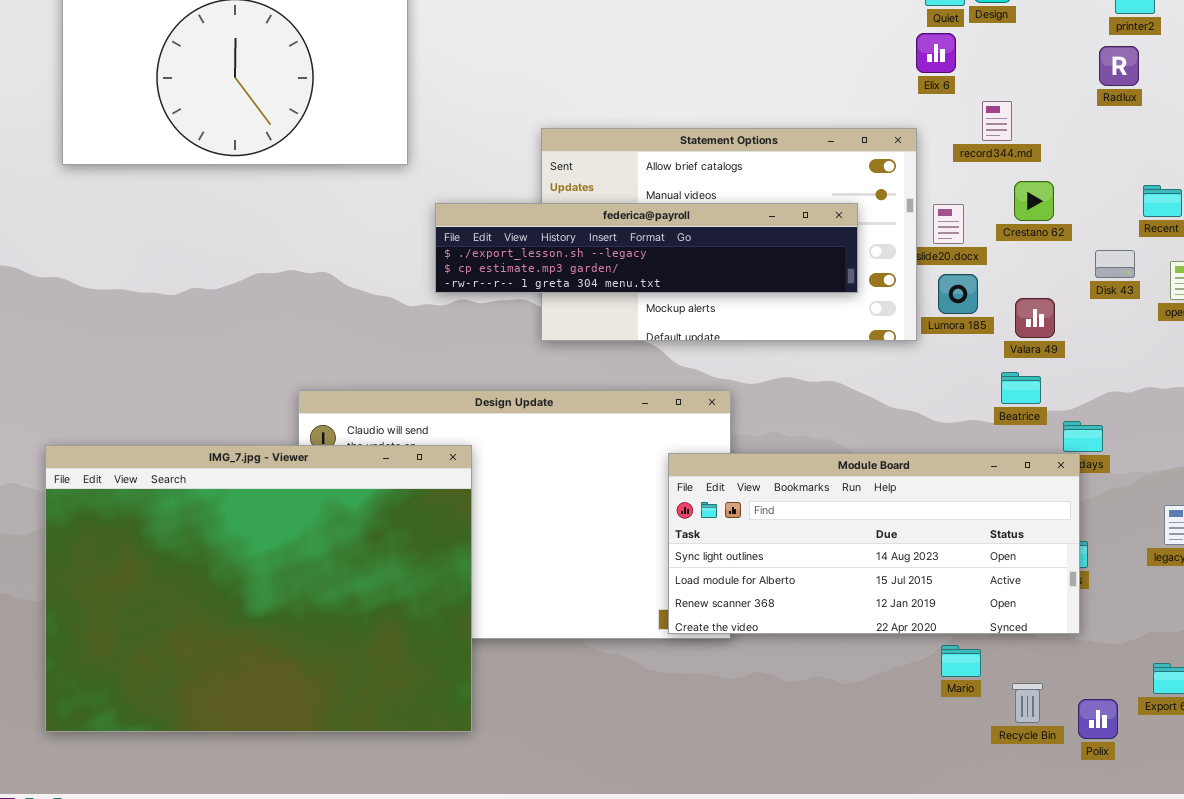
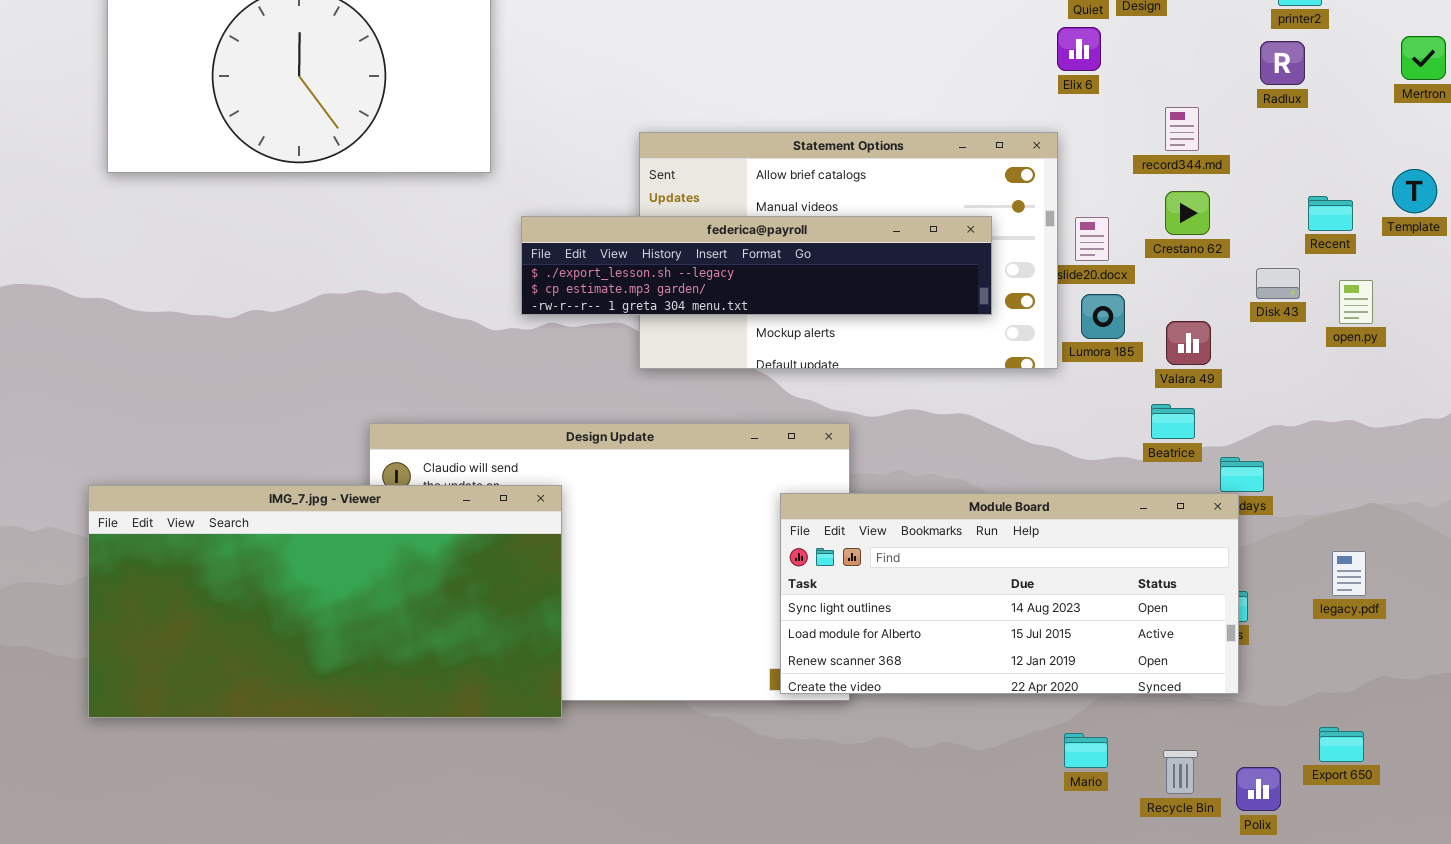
record344.md: [982,101,1012,141] -> [1165,107,1199,151], moved
IMG_7.jpg - Viewer: [45,445,472,732] -> [88,485,562,718], resized
Mario: [941,645,981,677] -> [1064,733,1108,768], moved

